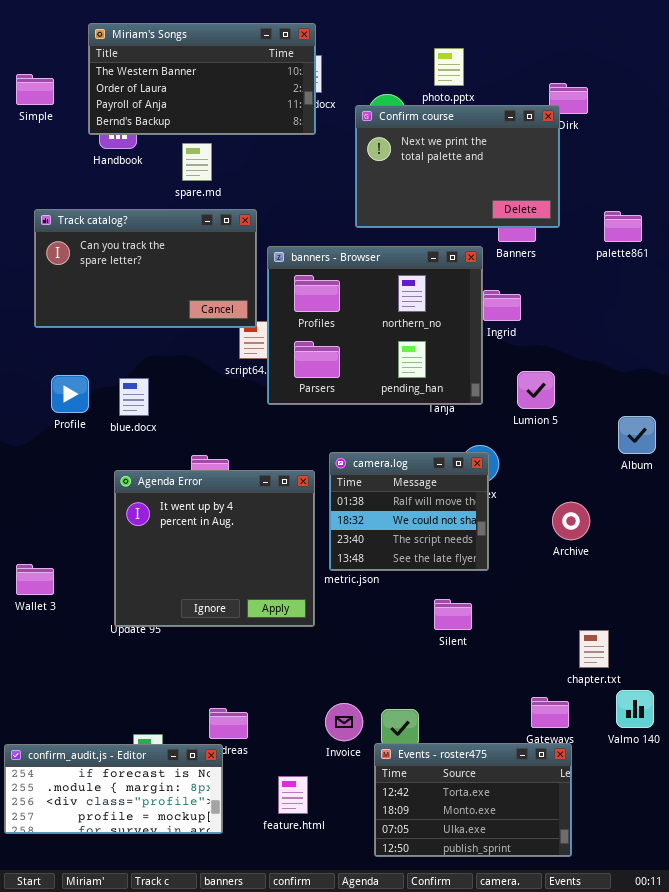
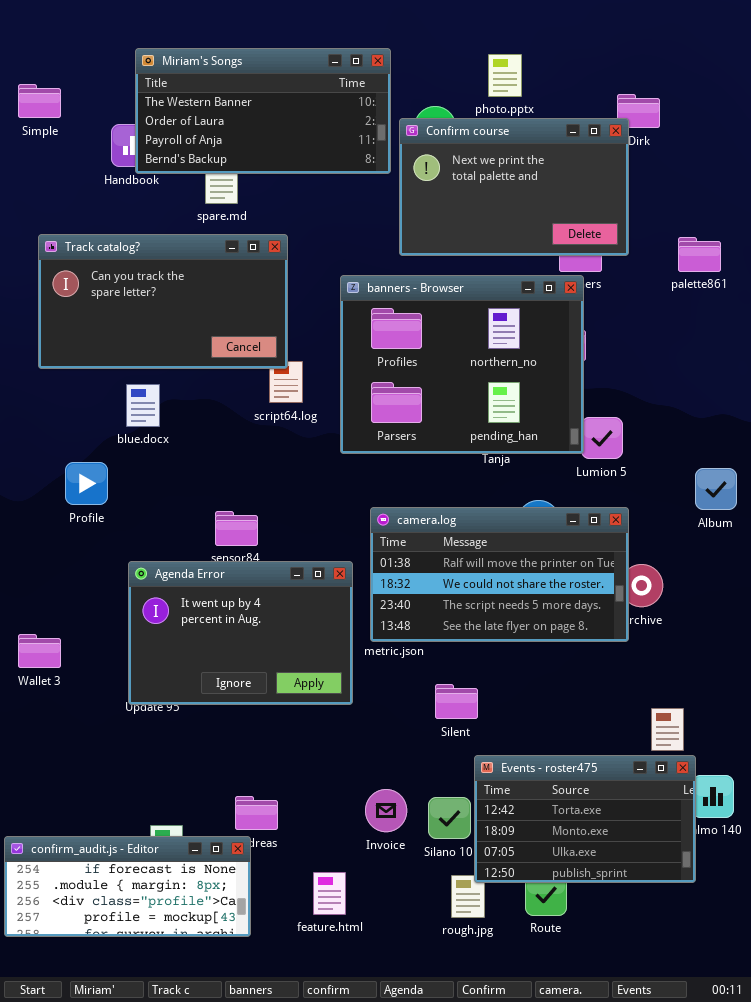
Miriam's Songs: [88,23,316,135] -> [135,48,391,174], moved
banners - Browser: [267,246,483,405] -> [340,275,584,454], moved
Profile: [51,375,89,413] -> [65,462,108,505], moved
blue.docx: [119,378,149,416] -> [126,384,160,427], moved
camera.log: [329,452,489,571] -> [370,507,629,642], resized
Agenda Error: [114,470,315,627] -> [128,561,353,705], resized
Silent: [434,599,472,630] -> [435,684,478,719], moved
Events - roster475: [374,743,572,857] -> [474,755,696,883], moved

